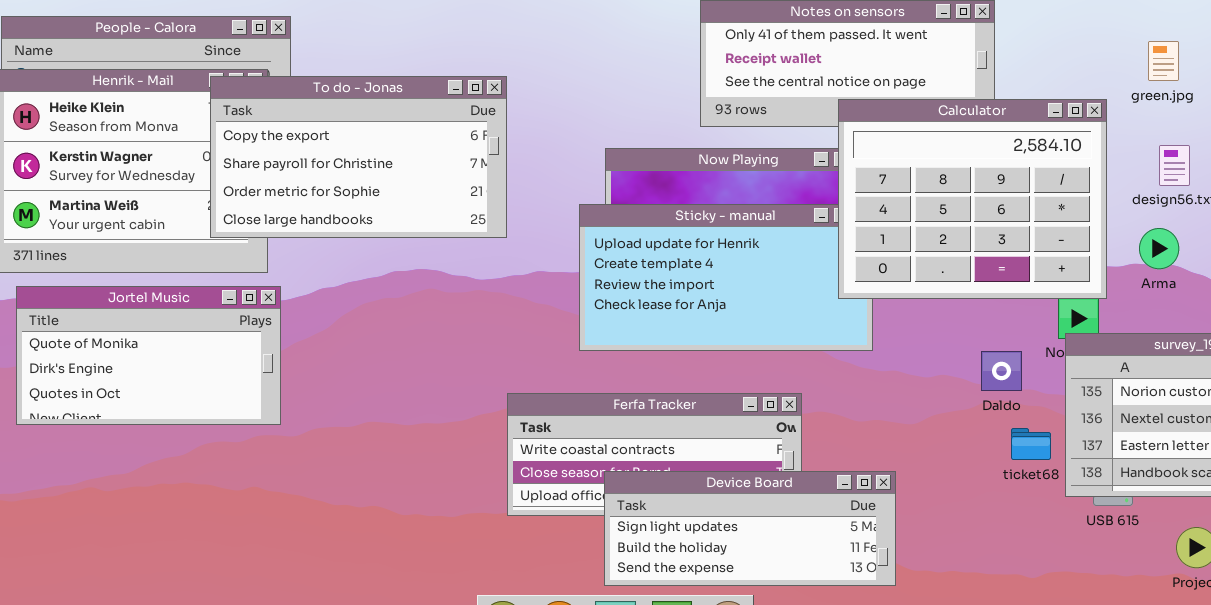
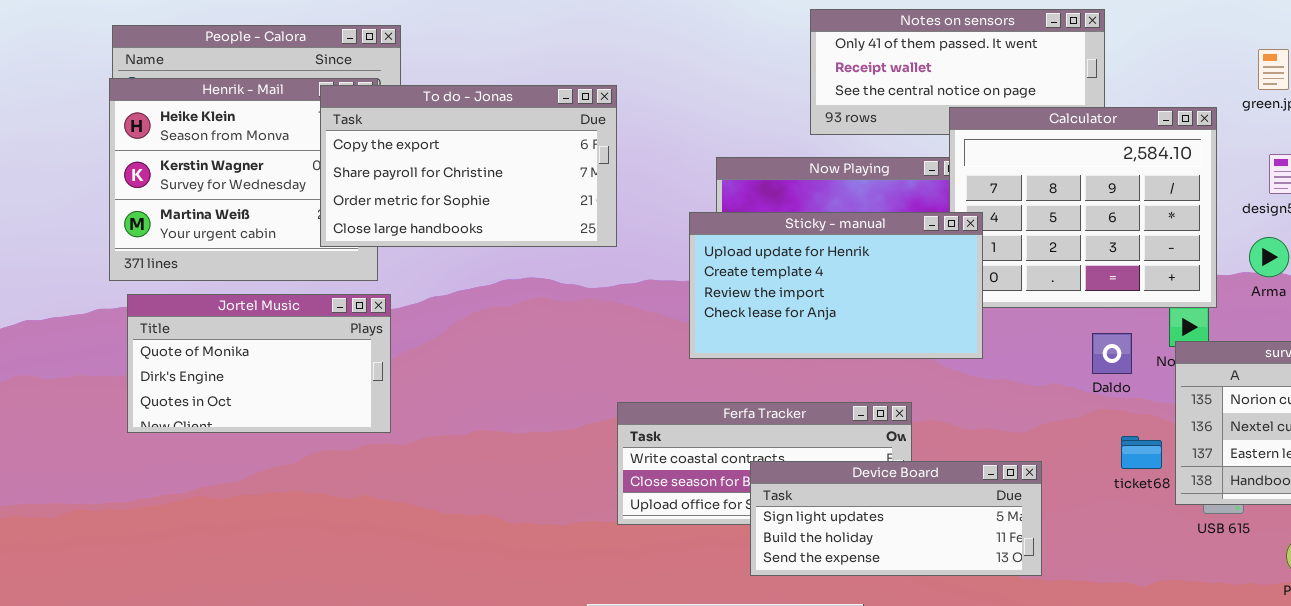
Sticky - manual: [579,204,873,351] -> [689,212,983,359], raised
Daldo: [981,351,1022,391] -> [1092,333,1132,374], moved
Device Board: [604,471,896,586] -> [750,461,1042,576], moved

